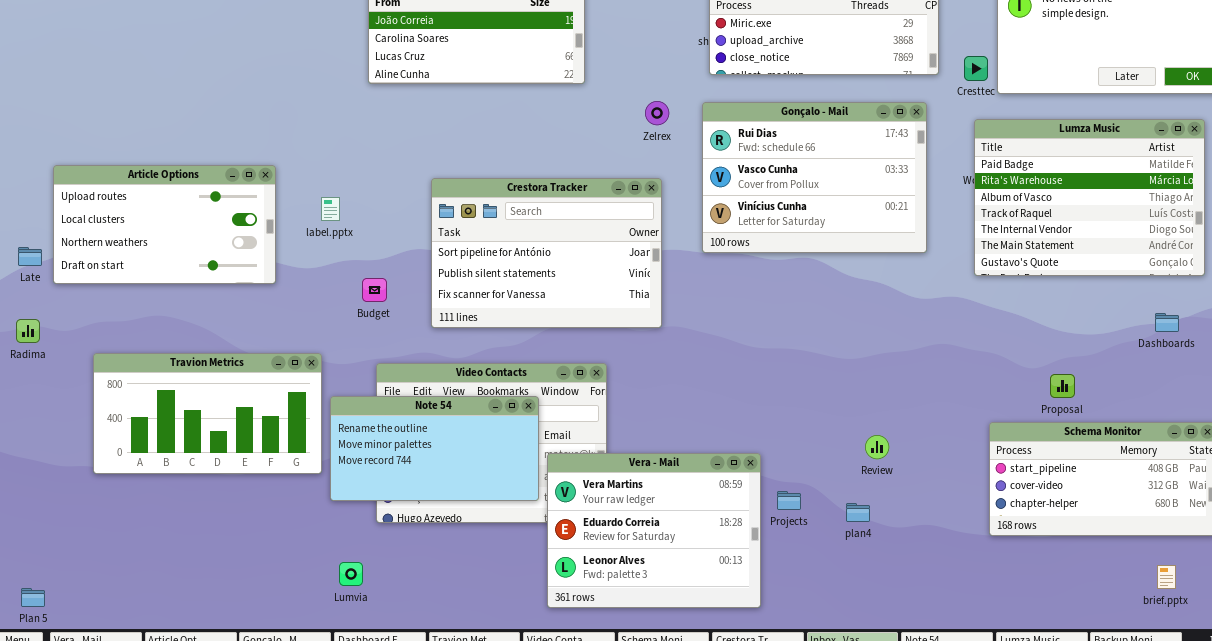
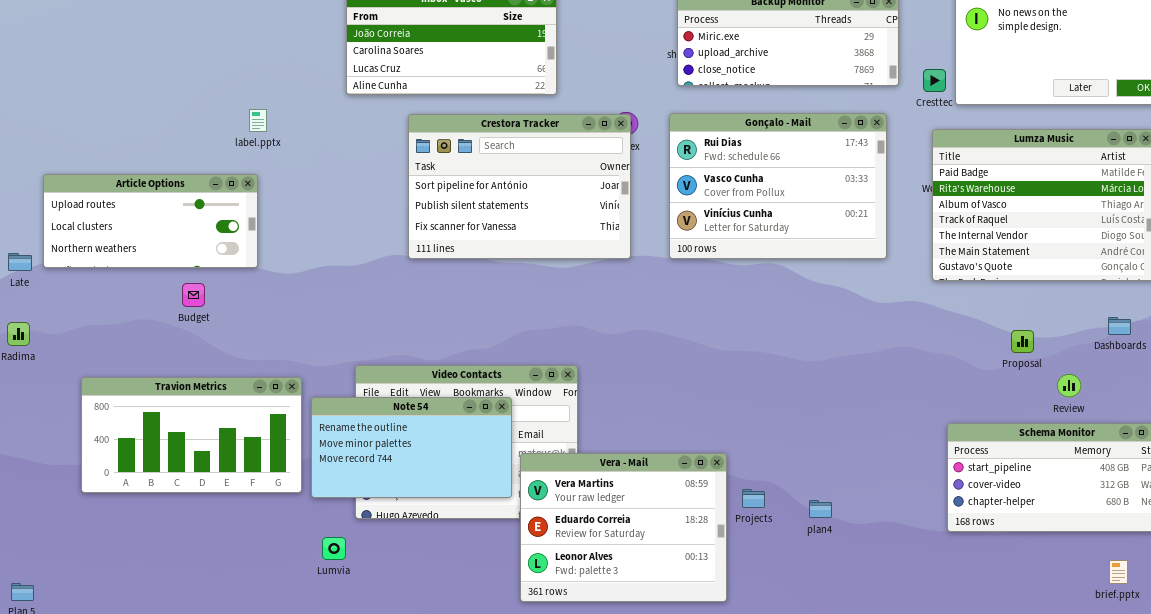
Article Options: [53,165,276,284] -> [43,174,258,268], resized
Crestora Tracker: [431,178,662,328] -> [408,114,631,259], moved
label.pptx: [321,197,340,221] -> [249,109,267,132], moved
Budget: [362,278,387,302] -> [182,283,205,307], moved
Travion Metrics: [93,353,322,474] -> [81,377,302,493], moved
Proposal: [1050,374,1075,398] -> [1011,330,1034,353], moved
Review: [865,435,889,459] -> [1057,374,1081,397], moved
Lumvia: [339,562,363,586] -> [322,537,346,560], moved

